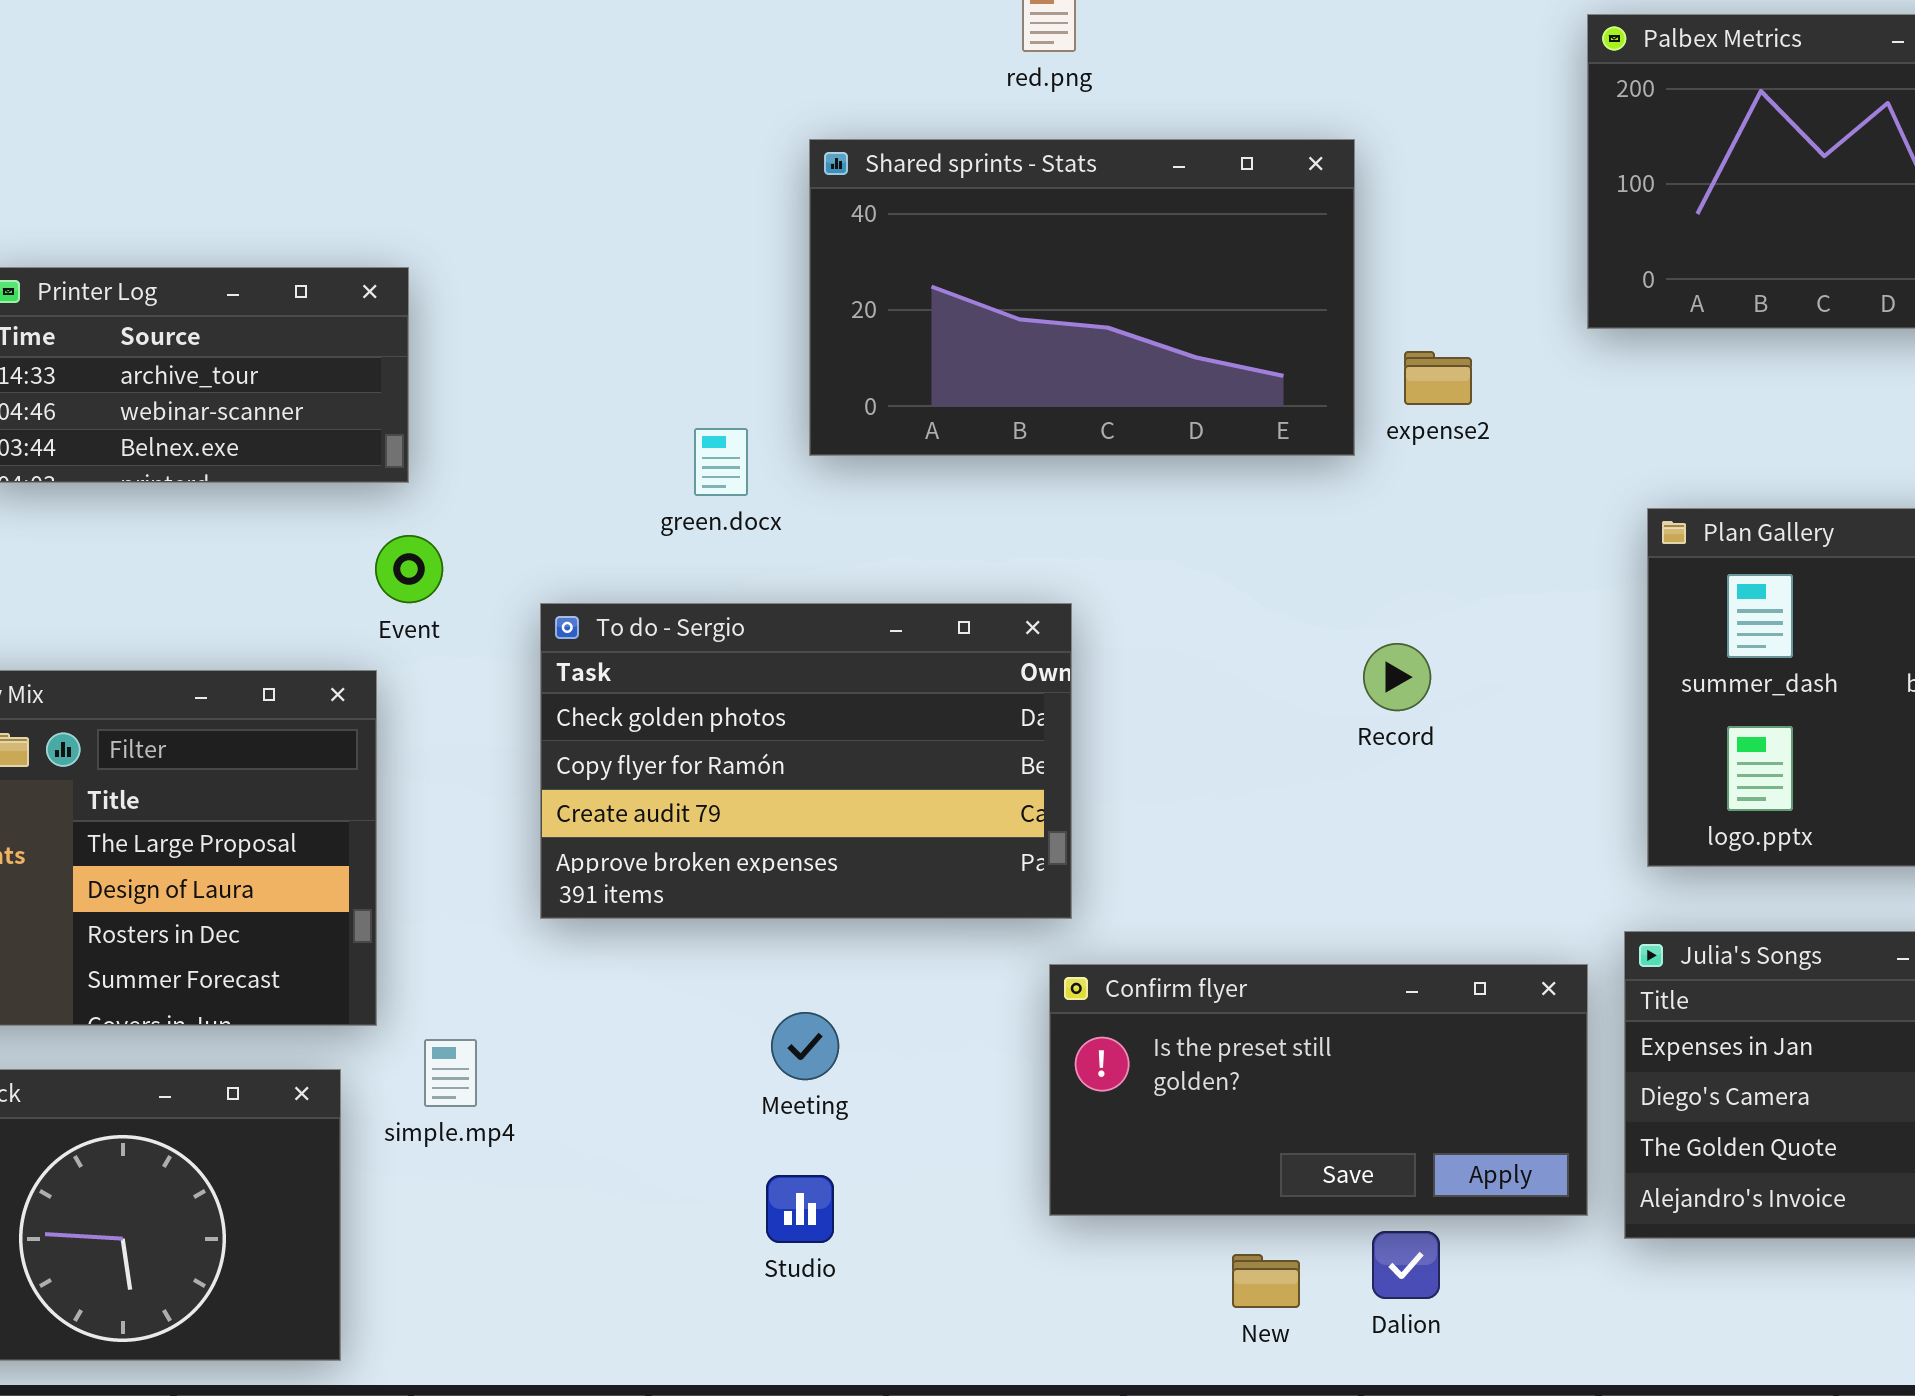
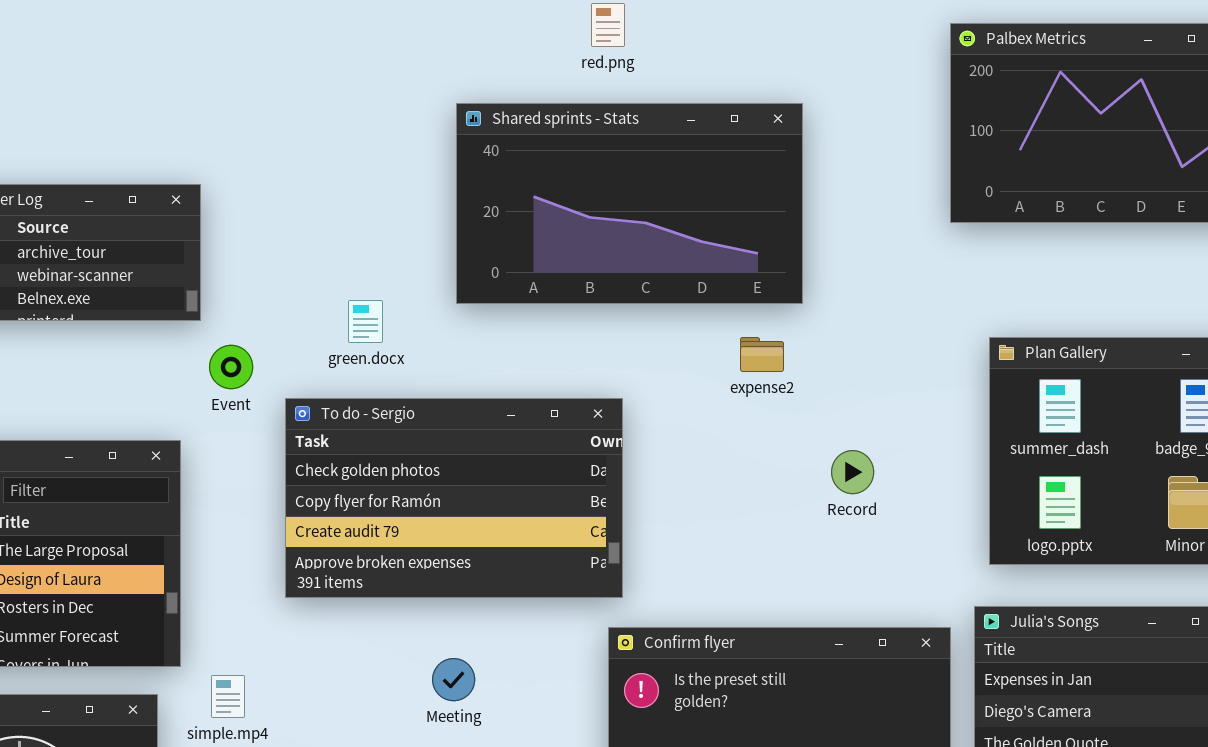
expense2: [1404,351,1472,405] -> [740,337,784,372], moved
green.docx: [694,428,748,496] -> [348,300,383,343], moved
Event: [375,535,443,603] -> [209,345,253,389], moved
Record: [1363,643,1431,711] -> [831,450,874,494], moved

